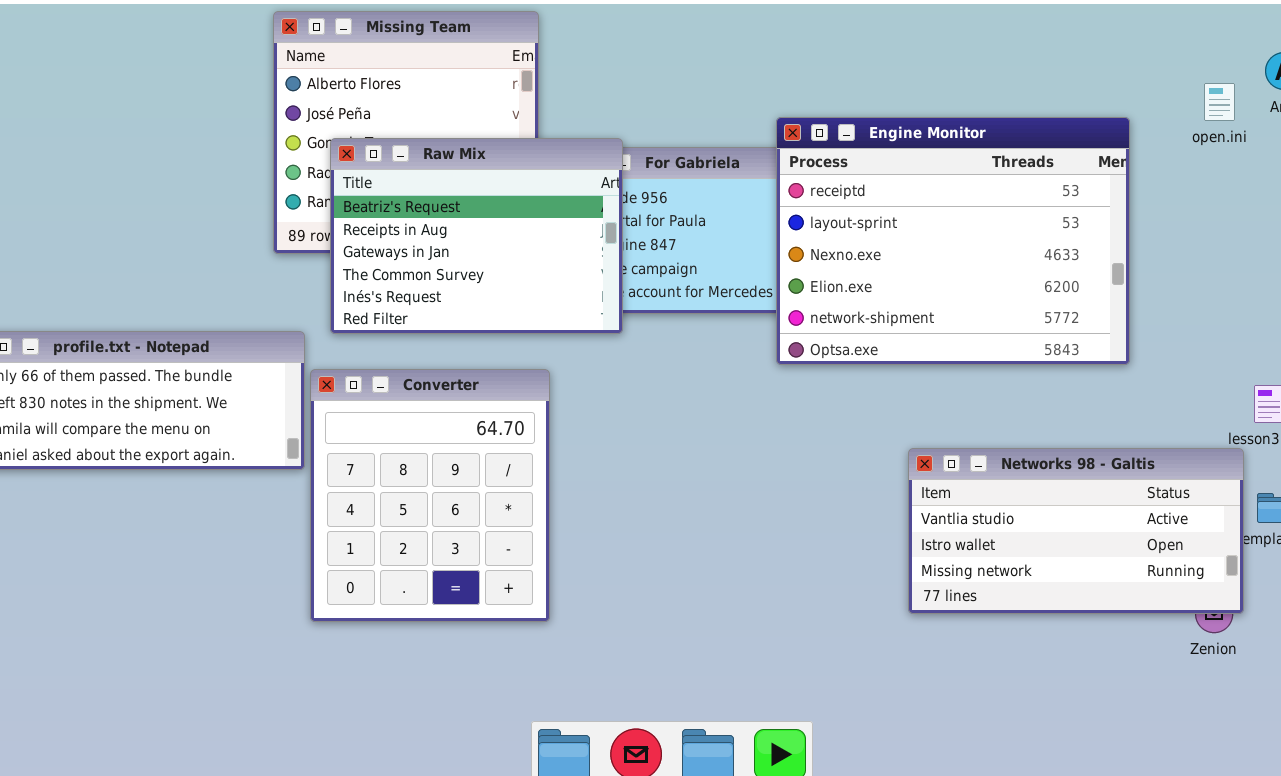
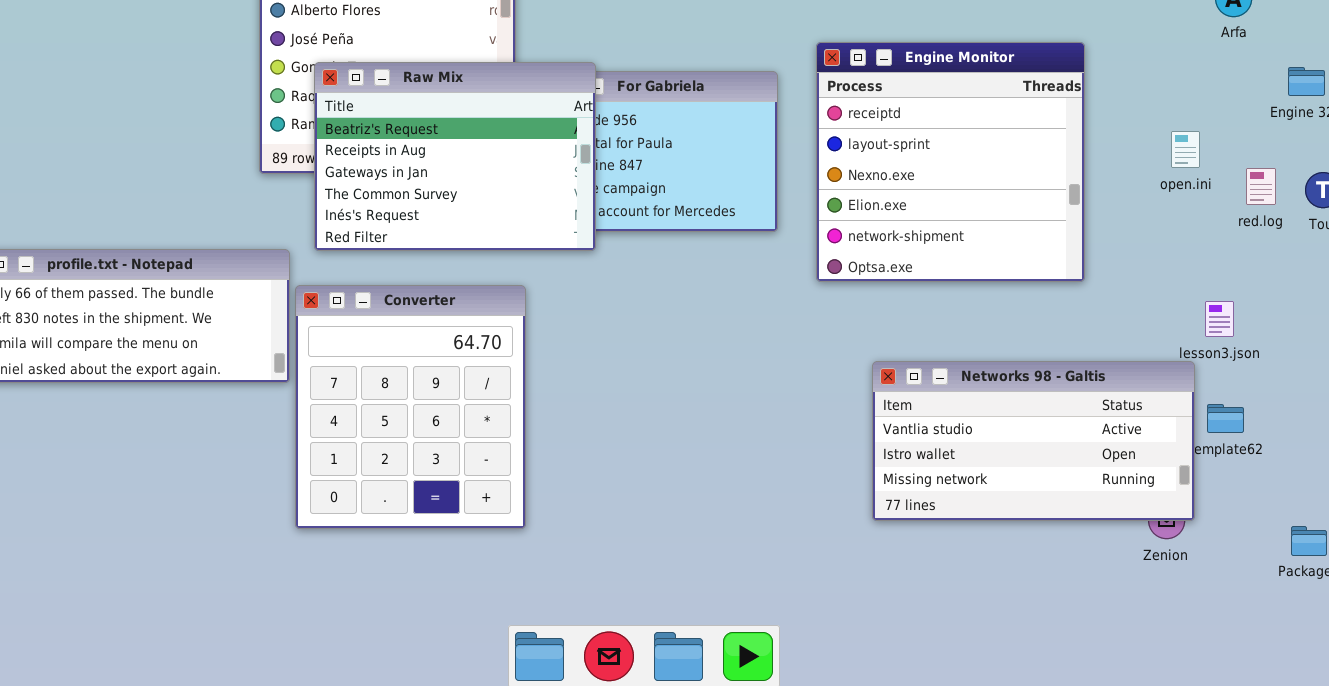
open.ini: [1204,83,1235,121] -> [1171,131,1200,168], moved
Engine Monitor: [776,117,1130,365] -> [816,42,1085,282], resized

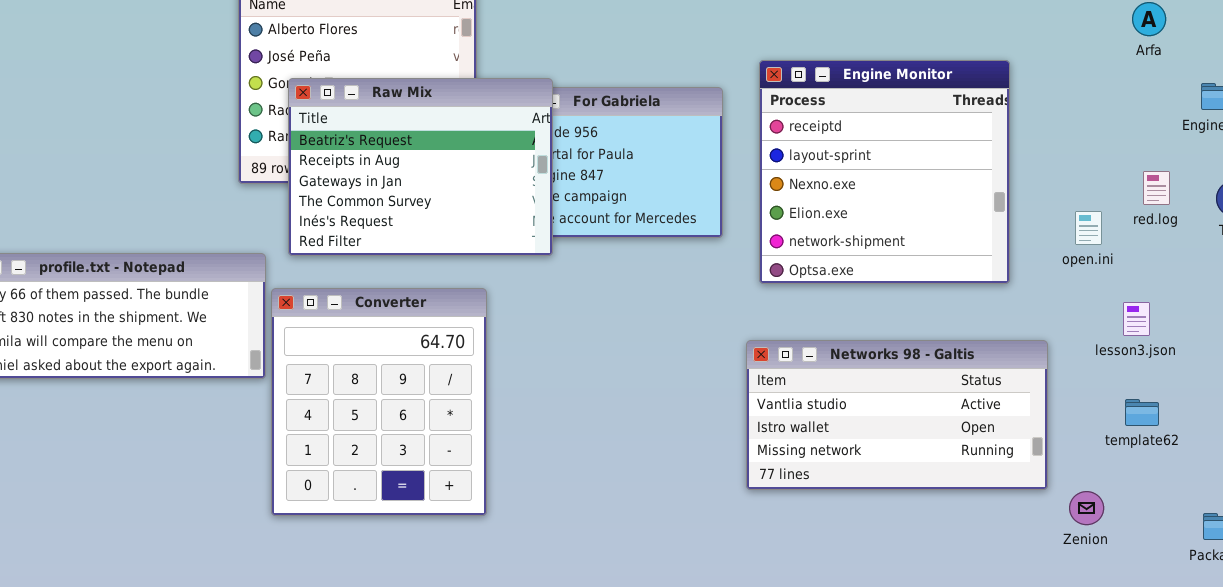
open.ini: [1171,131,1200,168] -> [1075,211,1102,245], moved
red.log: [1246,168,1276,205] -> [1143,171,1170,205], moved
Networks 98 - Galtis: [872,361,1195,521] -> [746,340,1048,490], moved

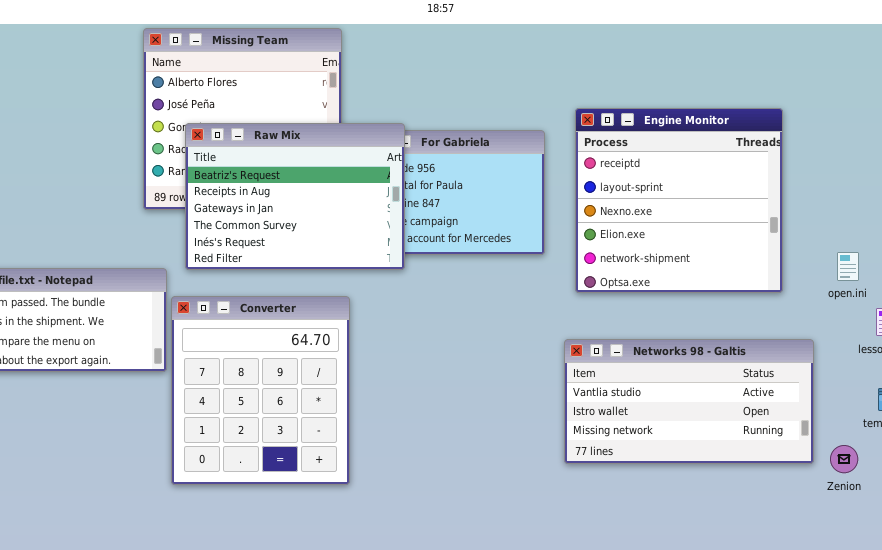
open.ini: [1075,211,1102,245] -> [837,252,859,281], moved
Zenion: [1069,491,1104,525] -> [830,445,858,473], moved

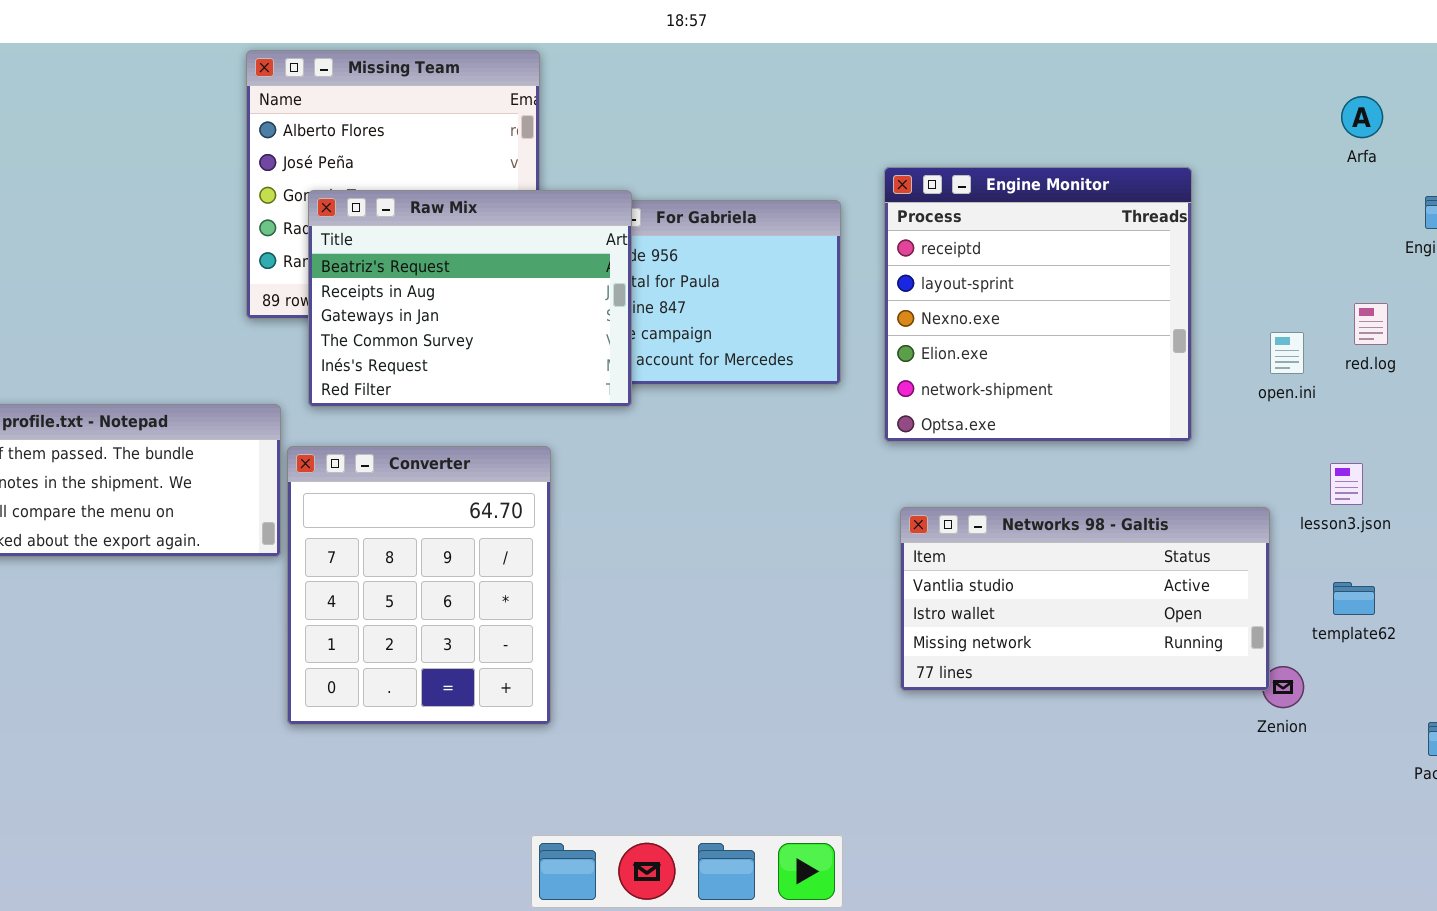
open.ini: [837,252,859,281] -> [1270,332,1304,374], moved
Networks 98 - Galtis: [564,339,814,464] -> [900,507,1270,691], moved

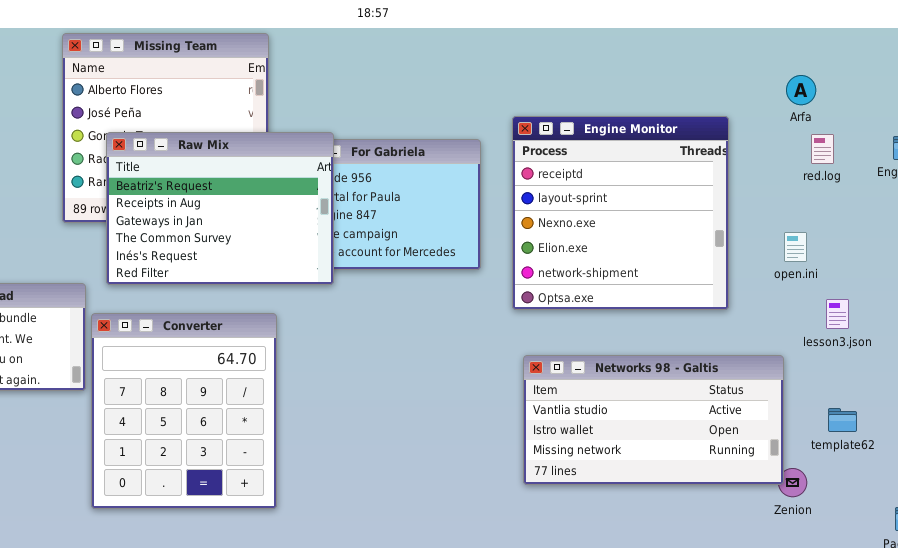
Arfa: [1341,96,1383,138] -> [786,75,816,105], moved
red.log: [1354,303,1388,345] -> [811,134,834,164], moved
lesson3.json: [1330,463,1363,505] -> [826,299,849,329], moved

